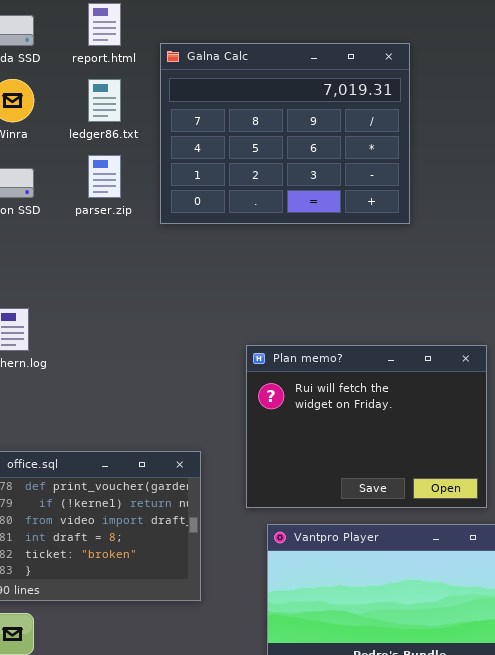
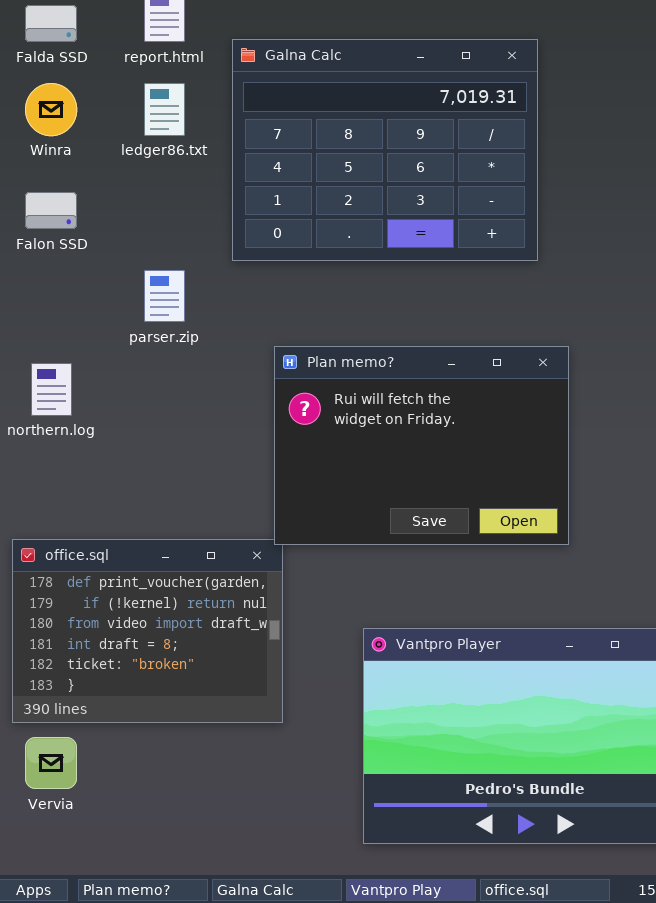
parser.zip: [88,155,121,198] -> [144,270,185,322], moved
Plan memo?: [246,345,487,508] -> [274,346,569,545], moved

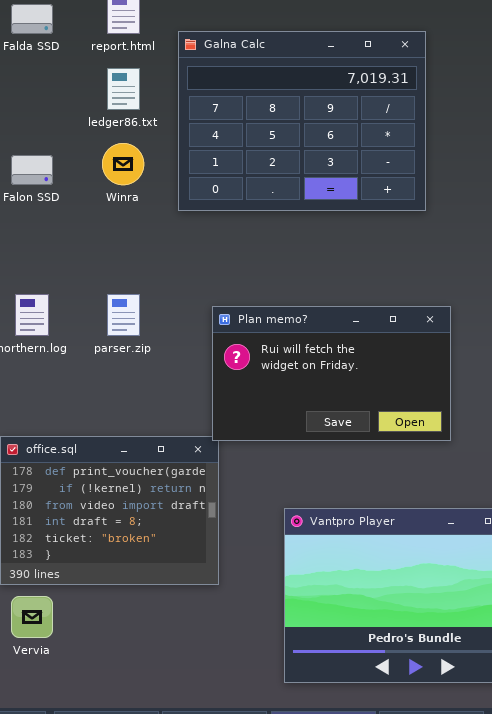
Winra: [25,83,77,136] -> [102,143,144,185], moved
parser.zip: [144,270,185,322] -> [107,294,140,336], moved
Plan memo?: [274,346,569,545] -> [212,306,451,441], resized

